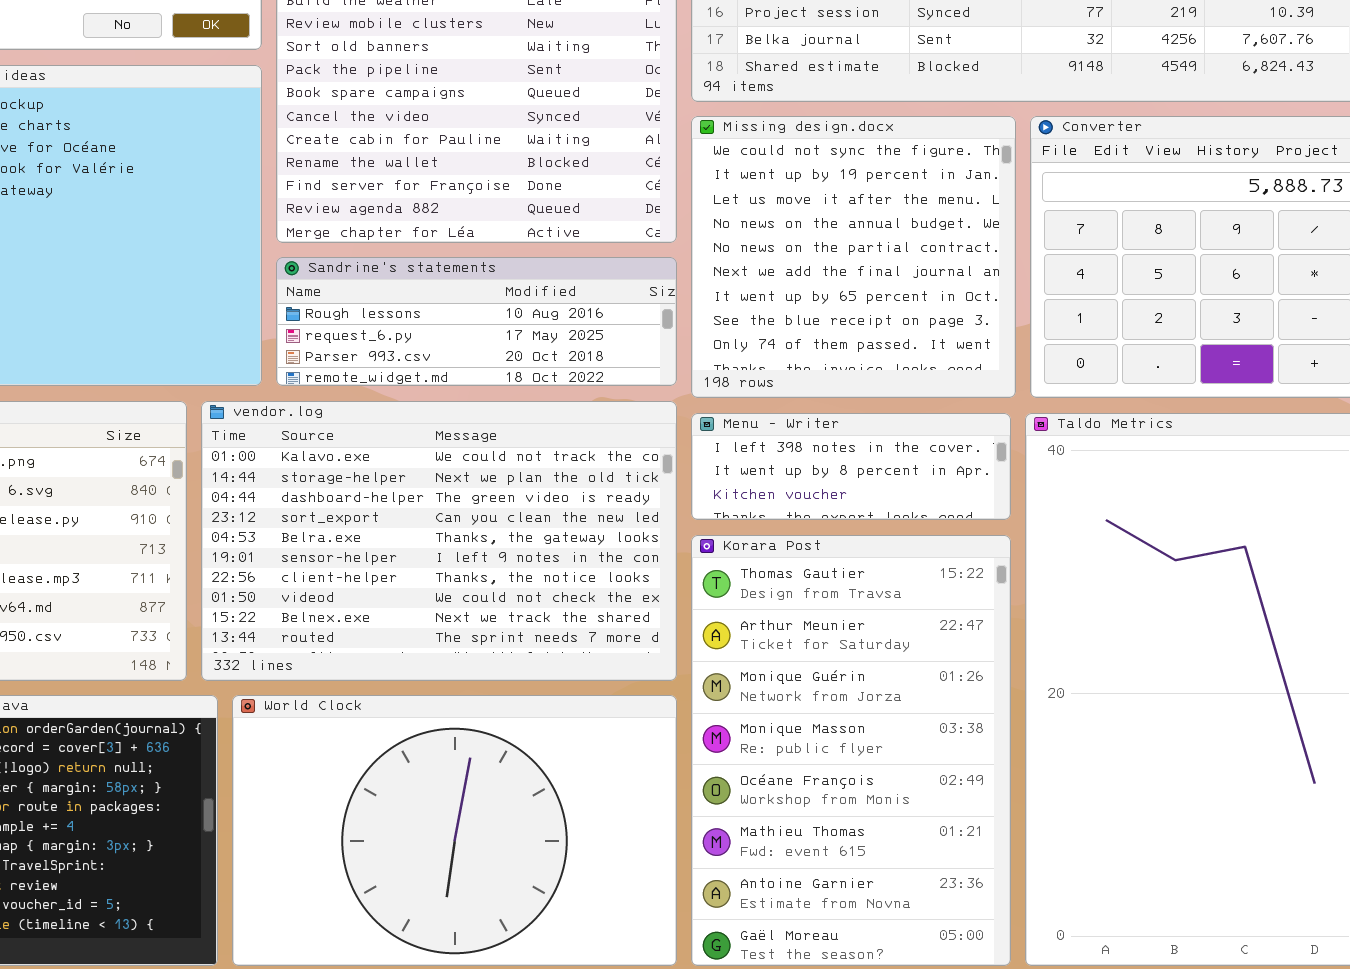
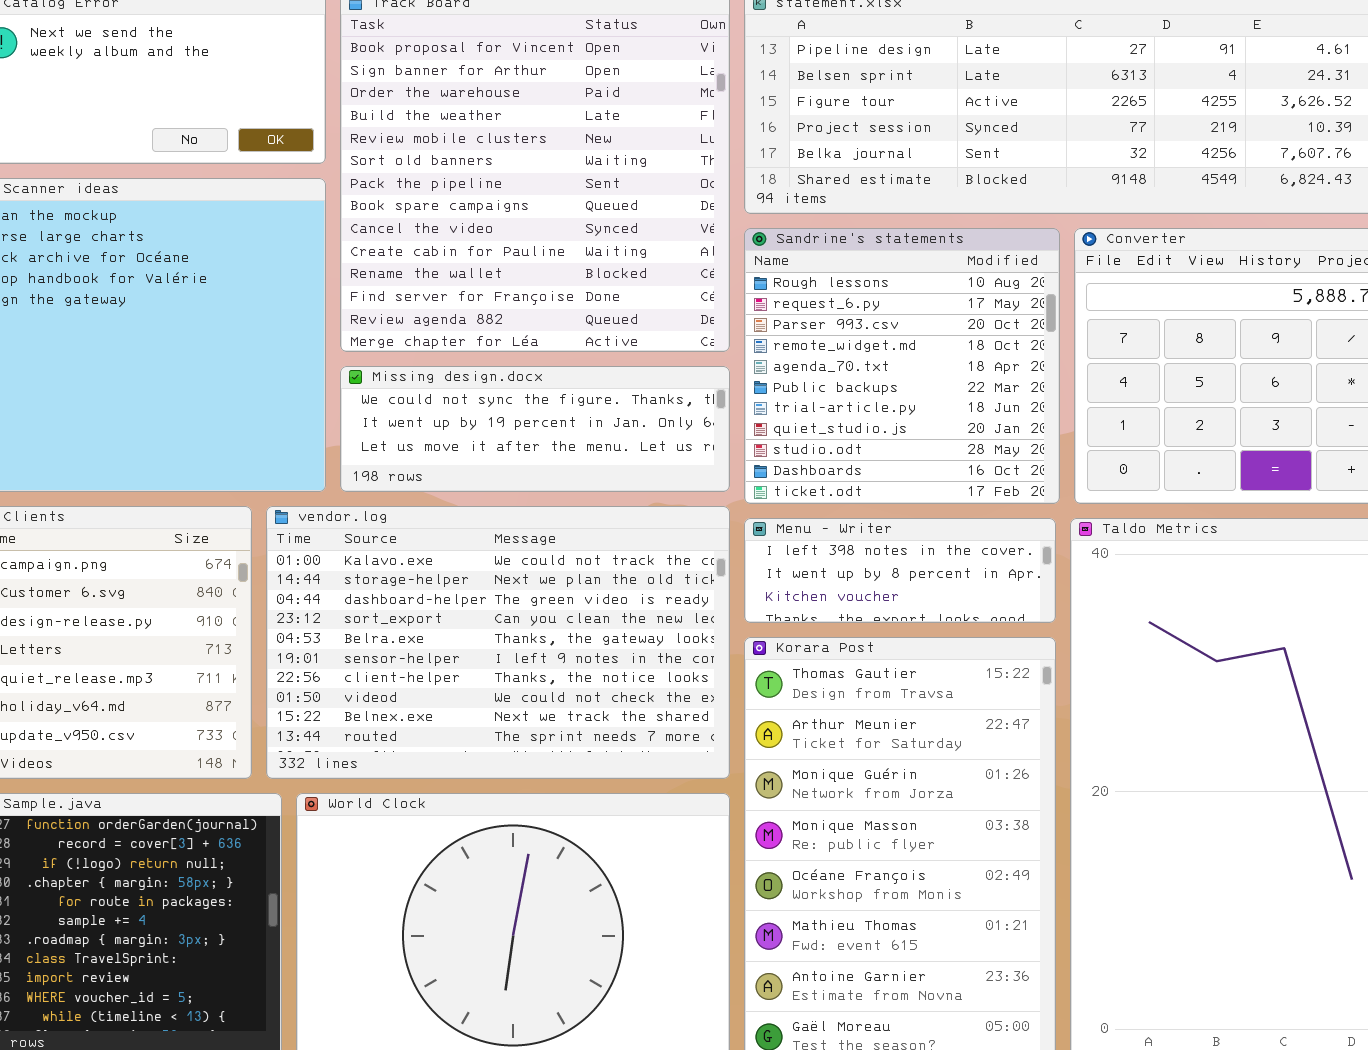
Missing design.docx: [691,116,1016,398] -> [340,366,730,492], moved, resized
Sandrine's statements: [276,257,677,386] -> [744,228,1060,504], moved, resized

